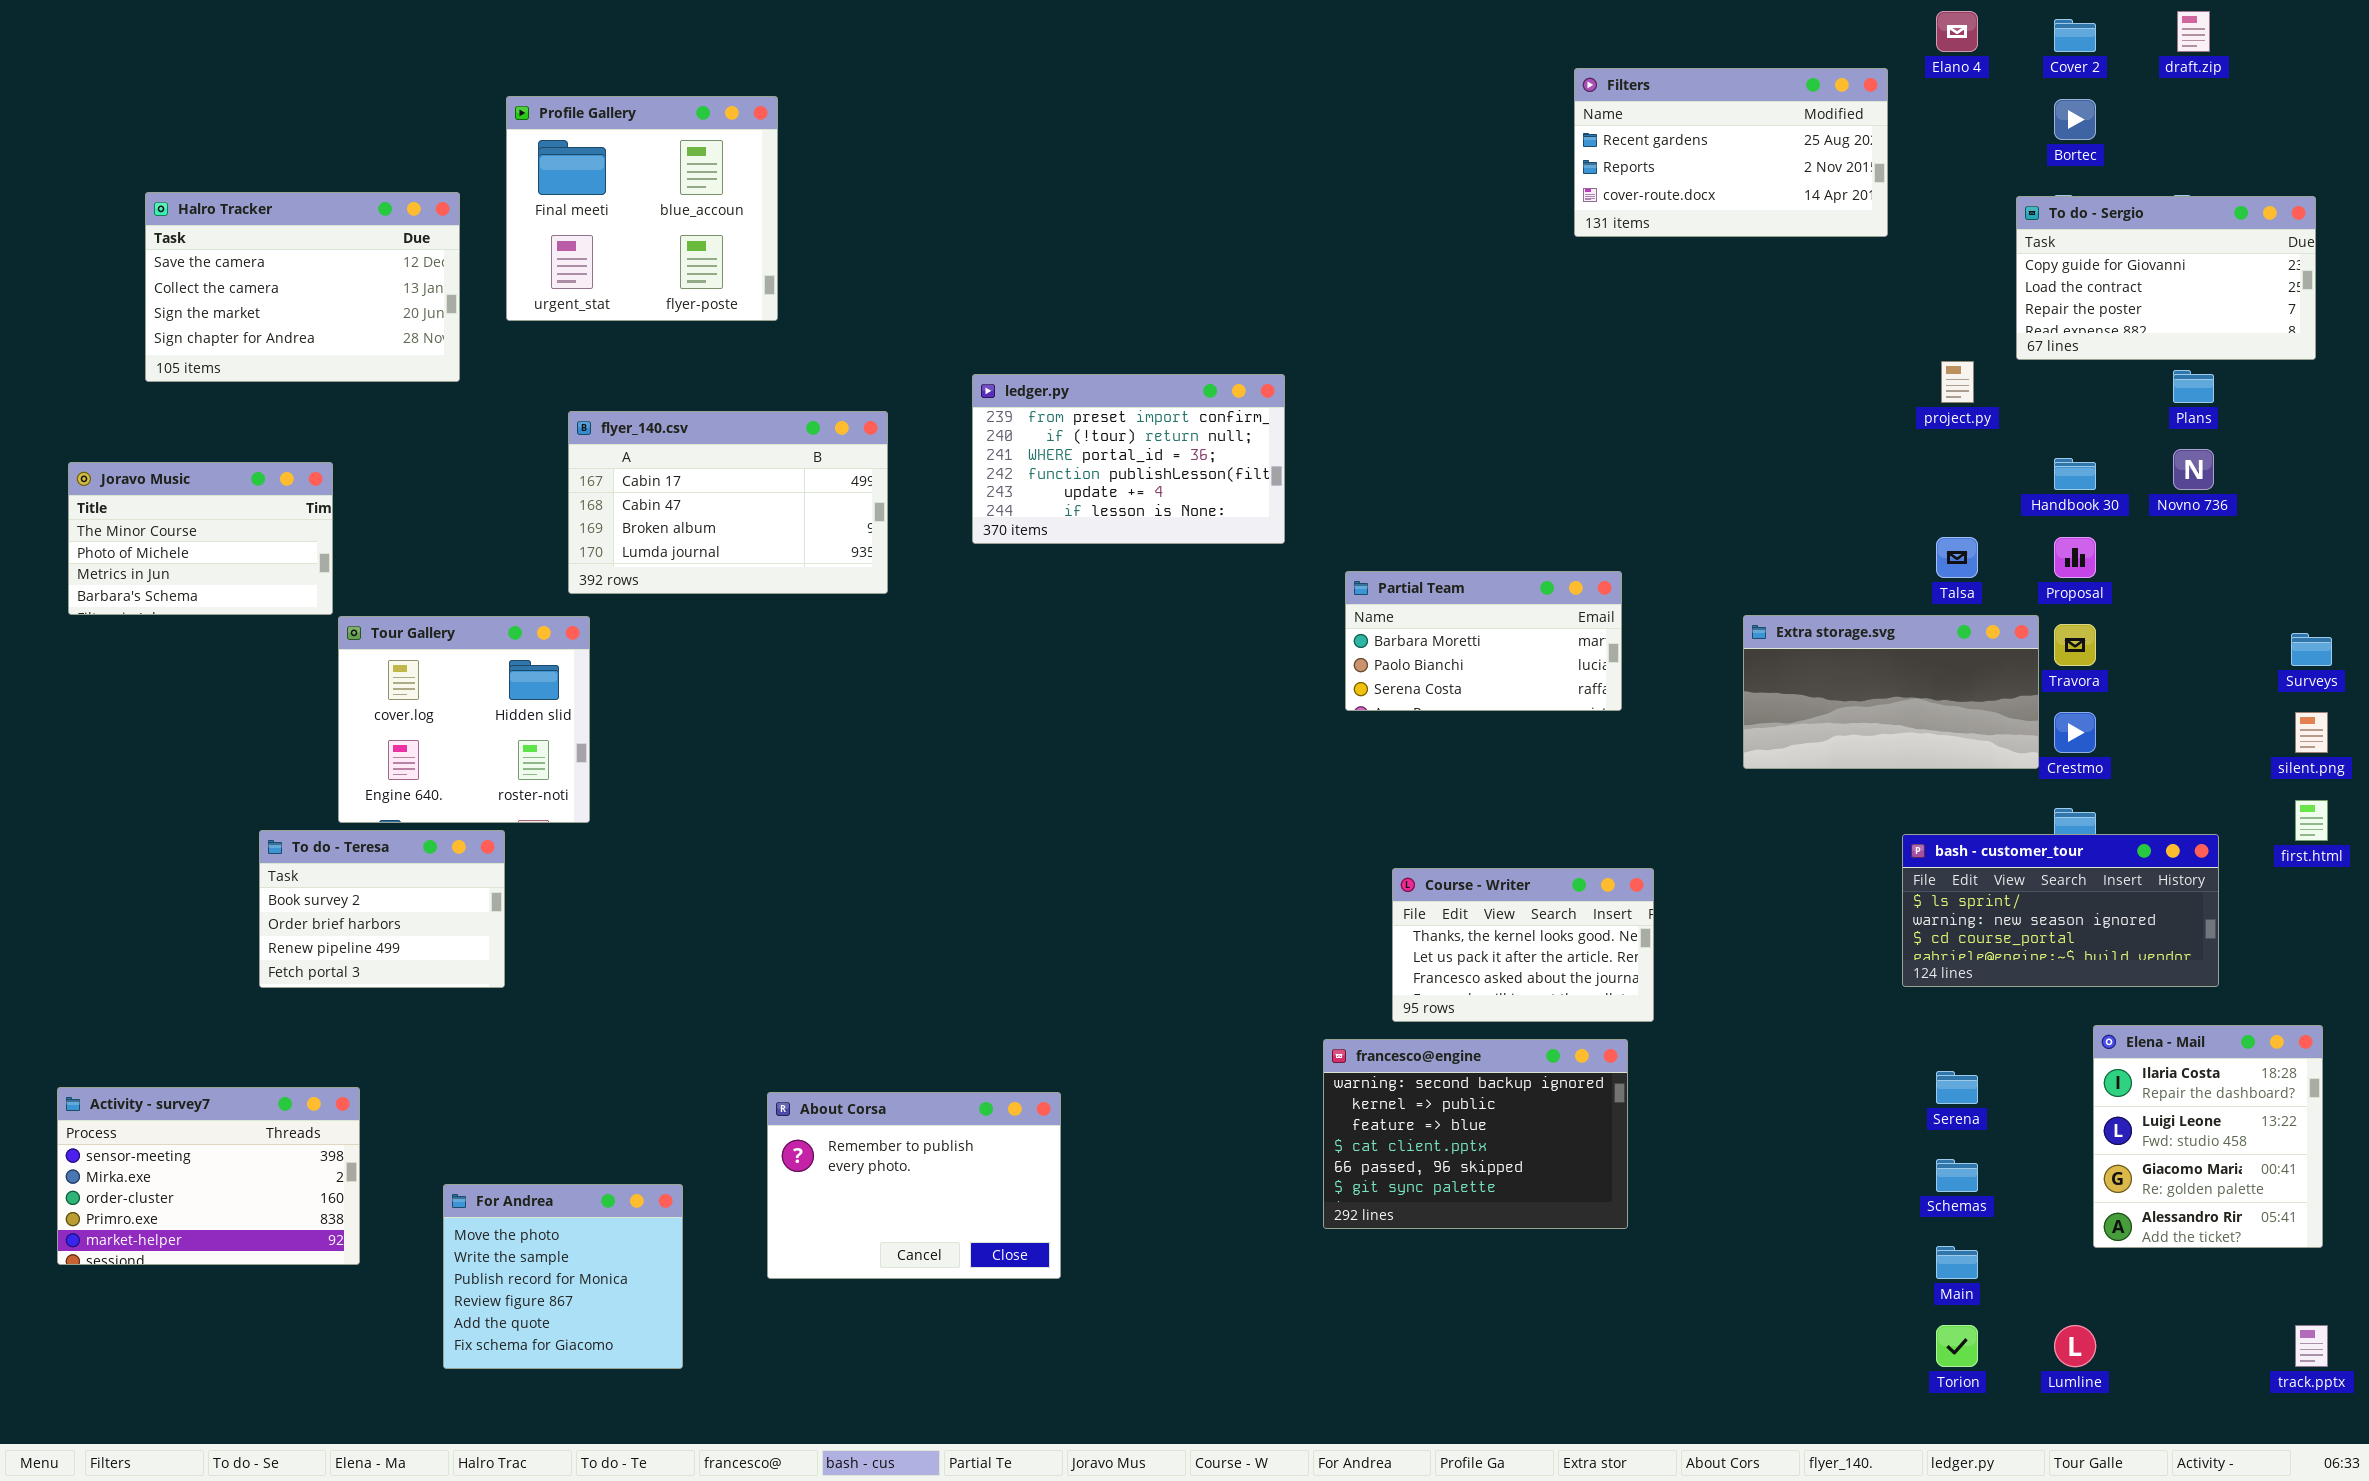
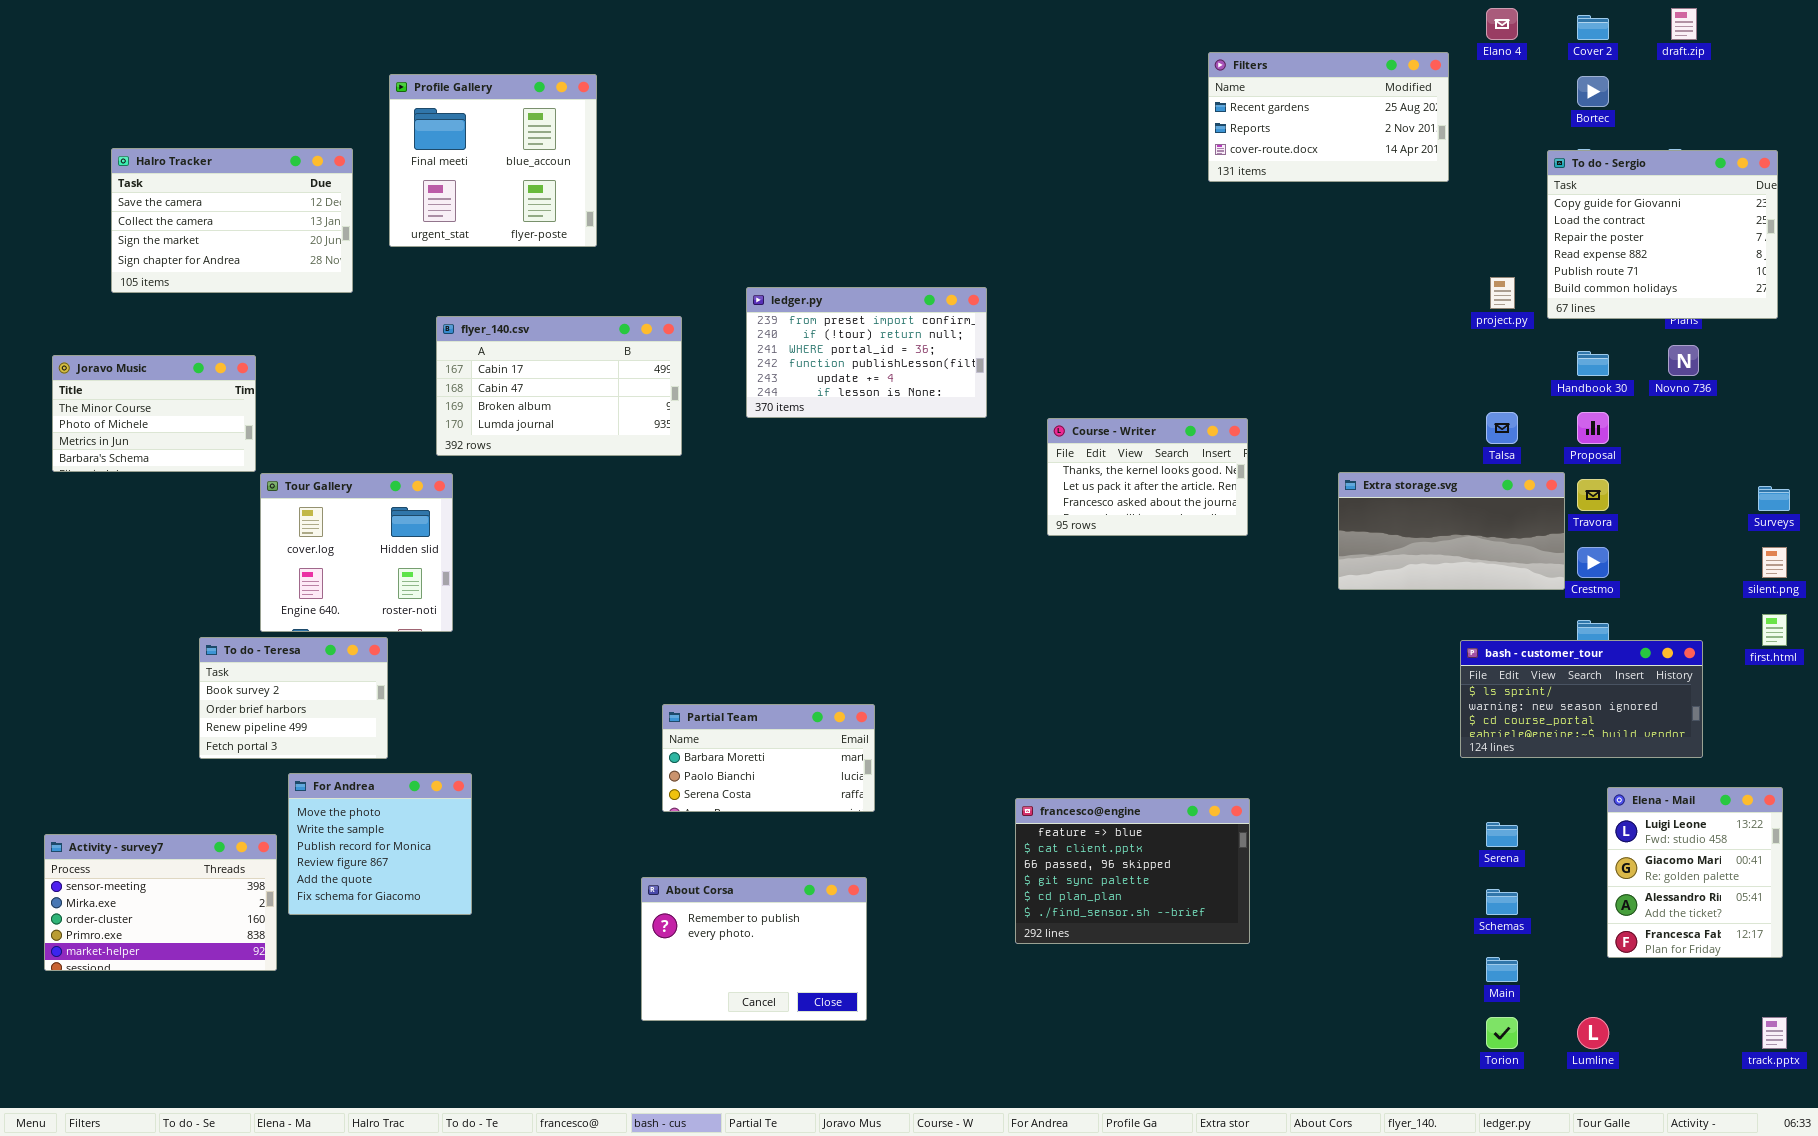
To do - Sergio: [2016,196,2316,360] -> [1547,150,1778,319], resized
Partial Team: [1345,571,1622,711] -> [662,704,875,812], moved
Course - Writer: [1392,868,1654,1022] -> [1047,418,1248,536], moved
Elena - Mail: [2093,1025,2323,1248] -> [1607,787,1783,958], scrolled down 1 row
francesco@engine: [1323,1039,1628,1229] -> [1015,798,1250,944], scrolled down 2 rows
About Corsa: [767,1092,1061,1279] -> [641,877,867,1021], moved
For Andrea: [443,1184,683,1369] -> [288,773,472,915], moved

